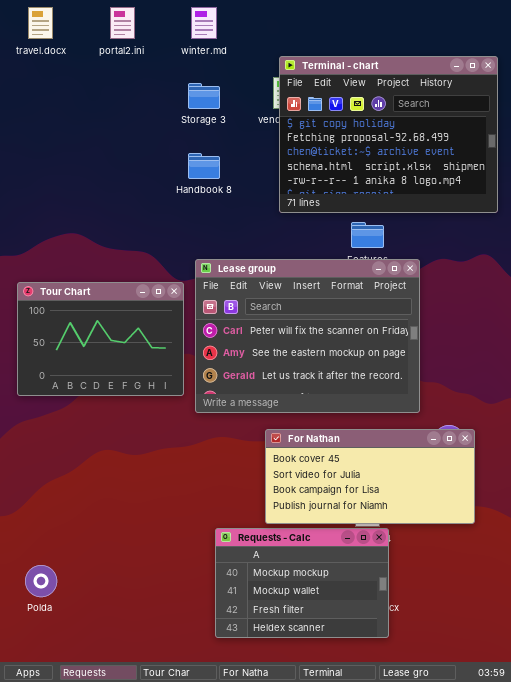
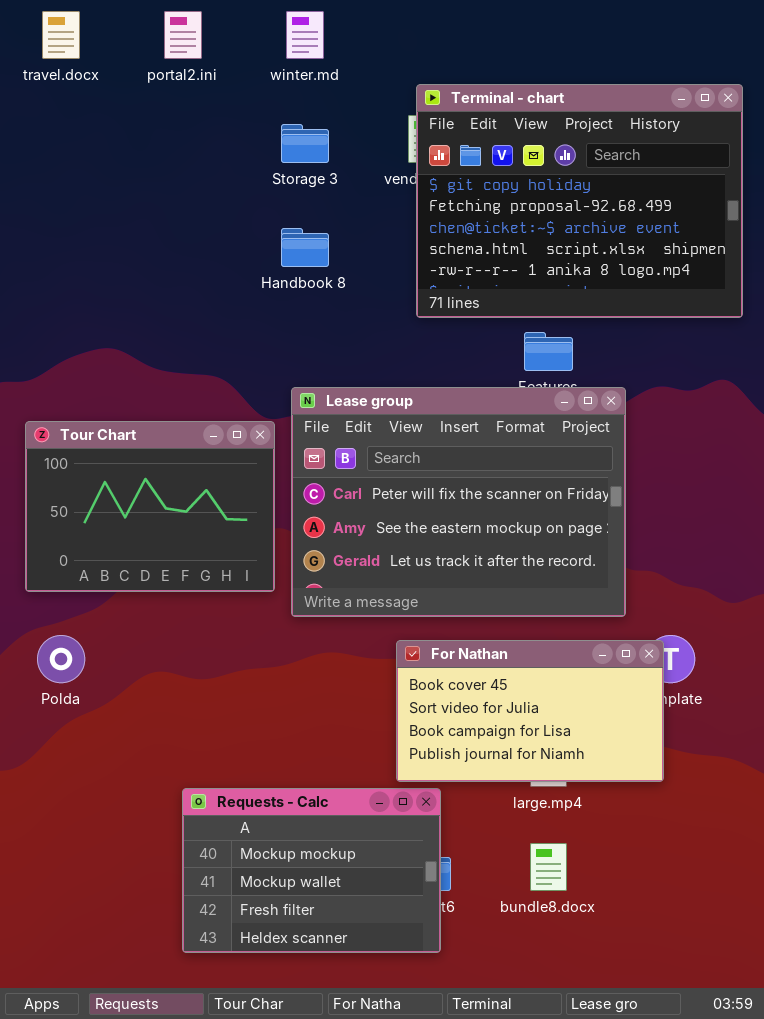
For Nathan: [265,429,475,524] -> [396,640,664,782], resized
Requests - Calc: [215,528,389,638] -> [182,788,441,953], moved
Polda: [25,565,57,597] -> [37,635,85,683], moved

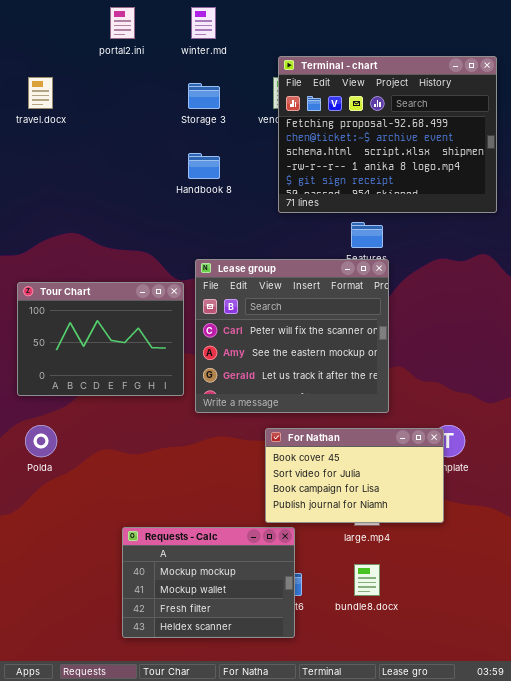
travel.docx: [42,11,80,59] -> [28,77,53,109], moved
Terminal - chart: [416,84,743,318] -> [278,56,497,213], scrolled down 1 row
Lease group: [291,387,626,617] -> [195,259,389,413], resized

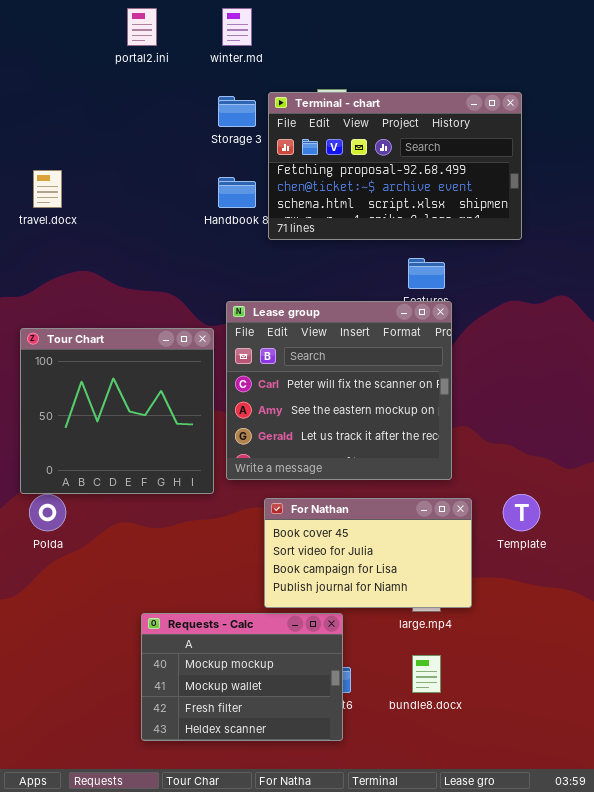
Terminal - chart: [278,56,497,213] -> [268,92,522,240], moved, resized
travel.docx: [28,77,53,109] -> [33,170,62,208], moved
Tour Chart: [17,282,184,396] -> [20,328,214,494], resized
For Nathan: [265,428,444,523] -> [264,498,472,608], moved

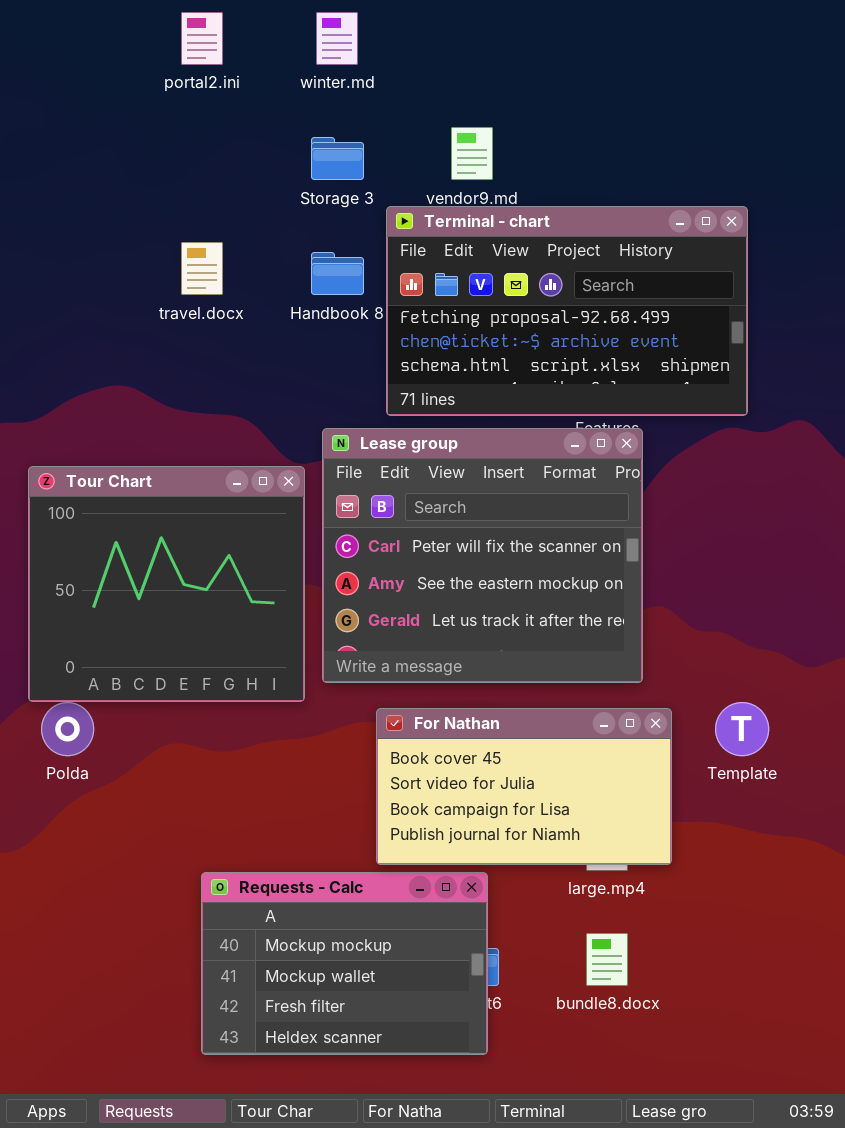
Terminal - chart: [268,92,522,240] -> [386,206,748,416], moved
travel.docx: [33,170,62,208] -> [181,242,223,295], moved

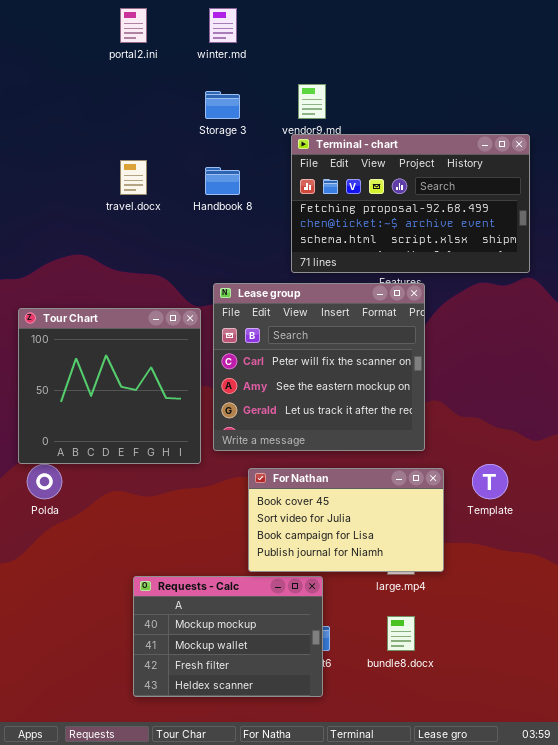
Terminal - chart: [386,206,748,416] -> [291,134,530,273], moved

